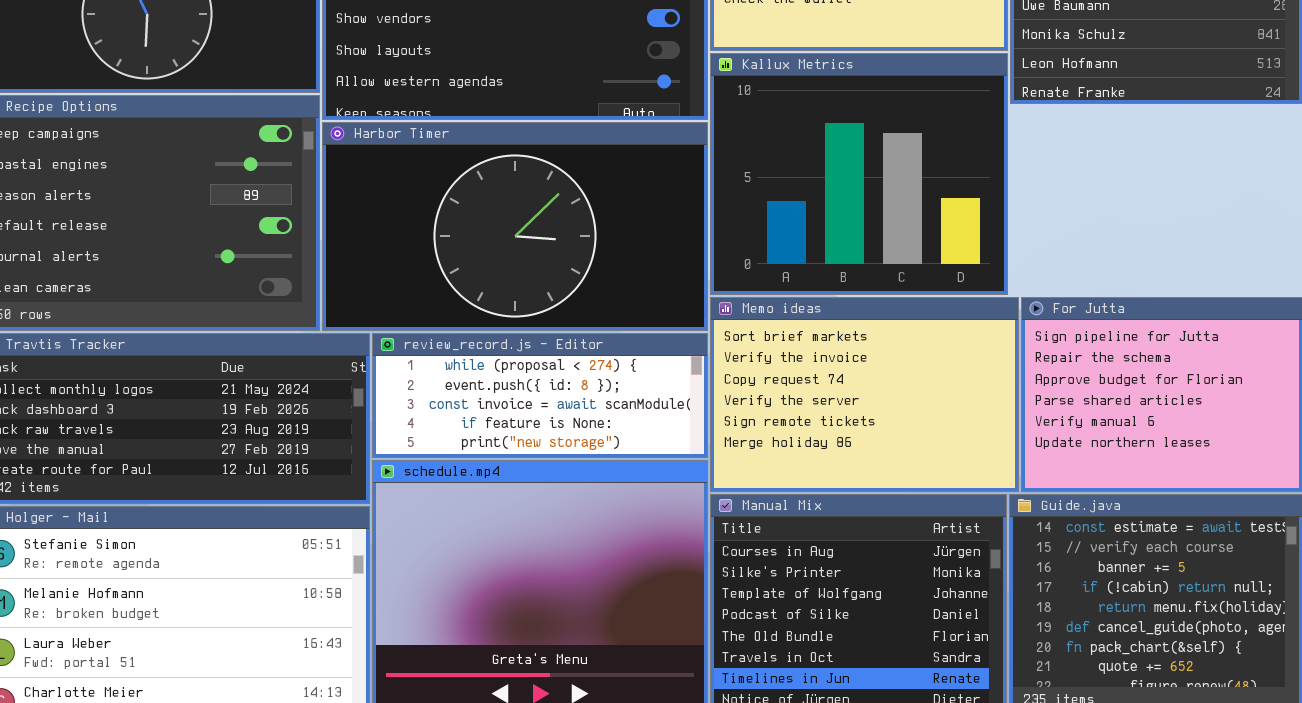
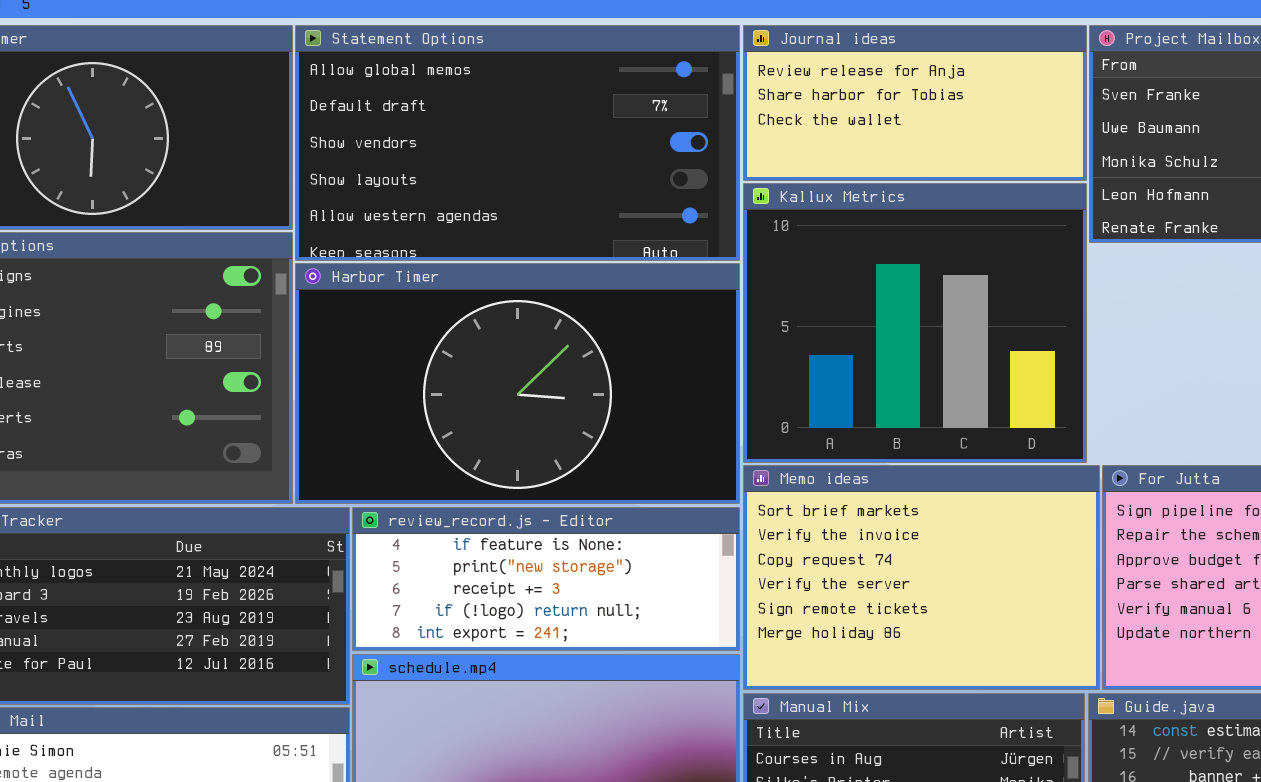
review_record.js - Editor: [372,333,708,458] -> [352,507,740,651], scrolled down 3 rows

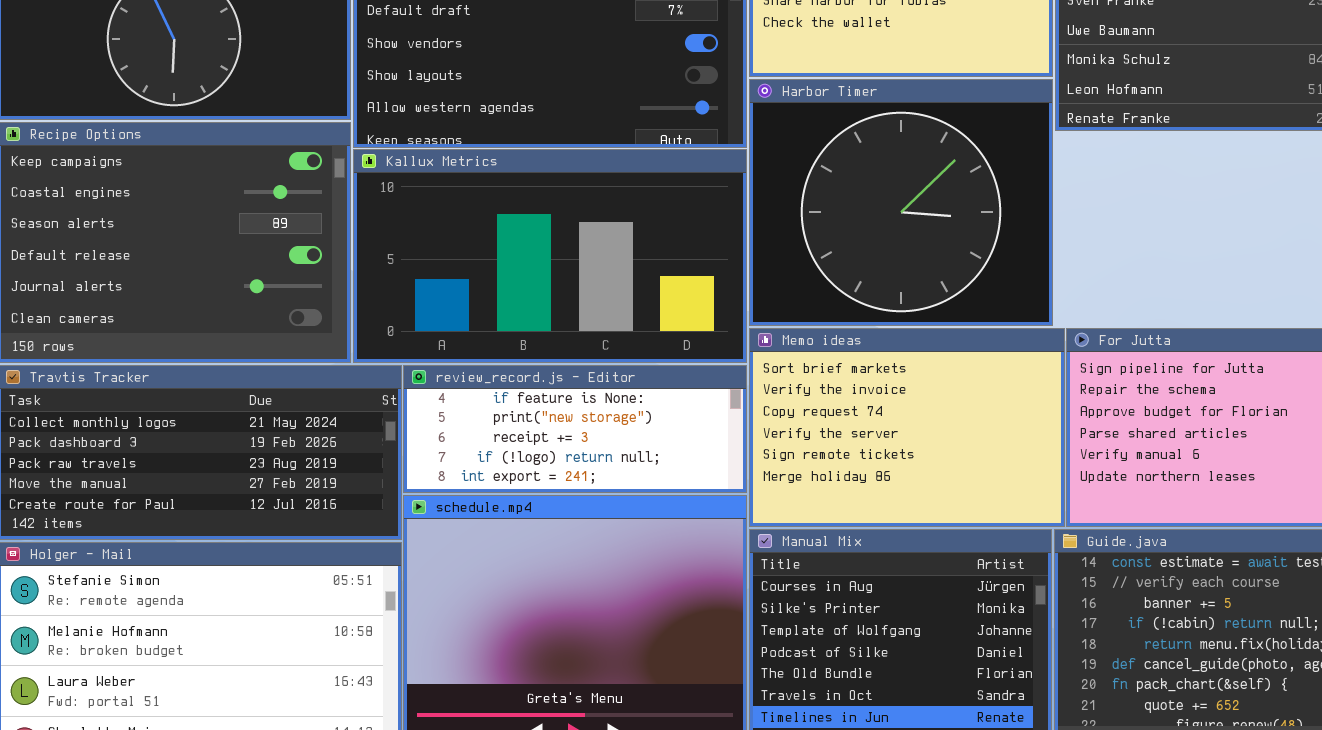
Kallux Metrics: [743,183,1087,463] -> [353,149,747,363], moved, resized
Harbor Timer: [295,263,740,504] -> [749,79,1053,326], moved, resized

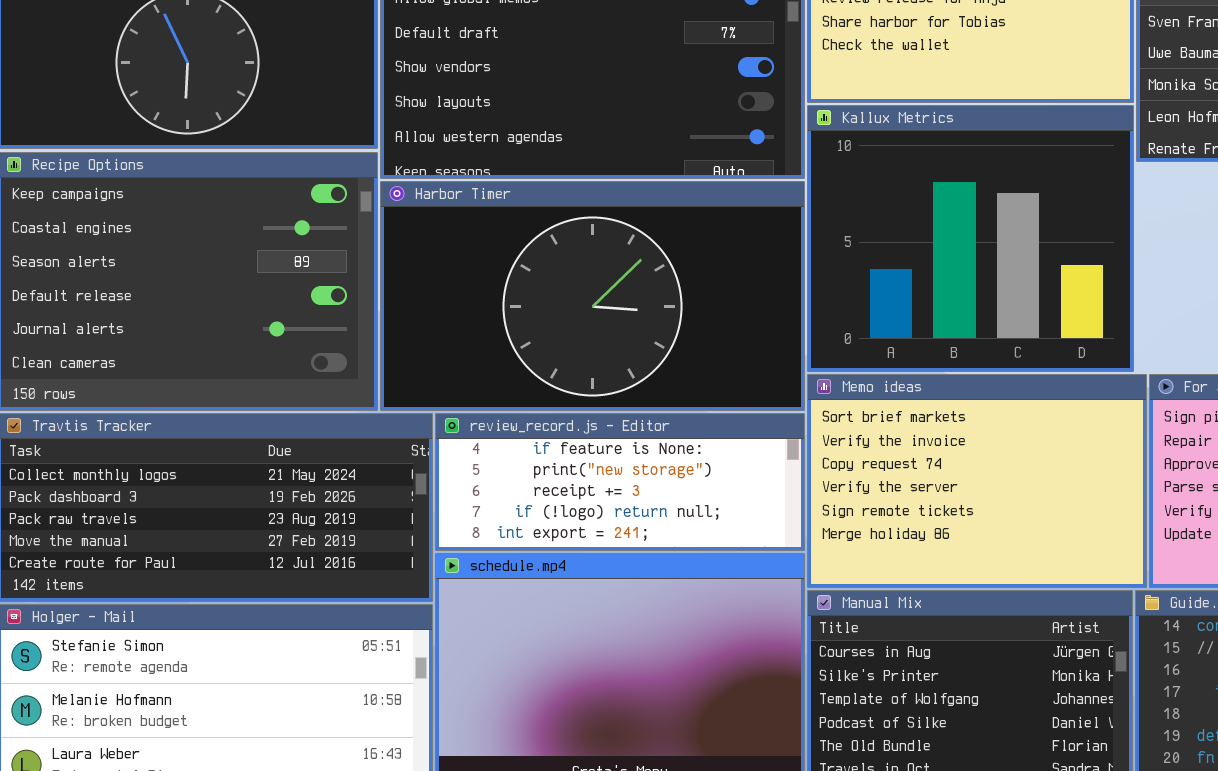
Harbor Timer: [749,79,1053,326] -> [380,181,805,411], moved, resized
Kallux Metrics: [353,149,747,363] -> [807,105,1134,372], moved, resized

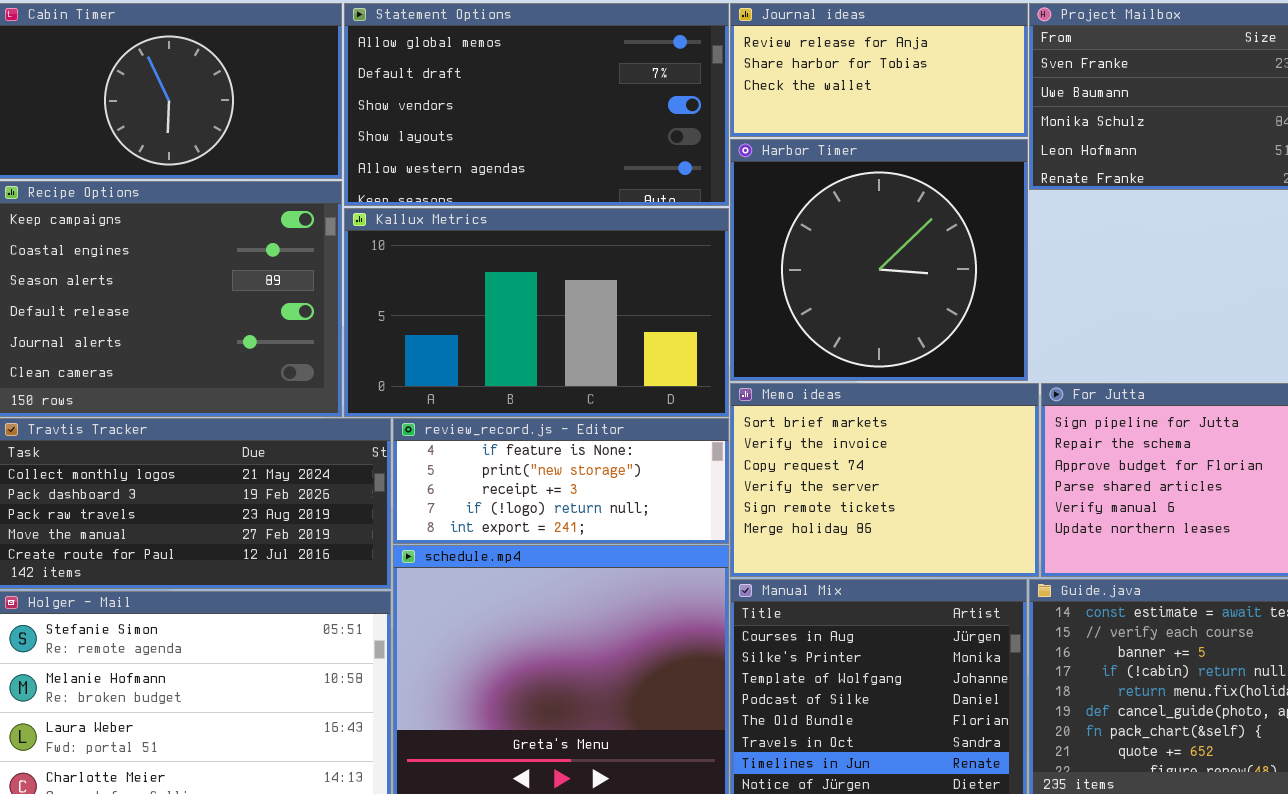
Kallux Metrics: [807,105,1134,372] -> [344,208,729,417], moved, resized
Harbor Timer: [380,181,805,411] -> [730,139,1028,381], moved, resized

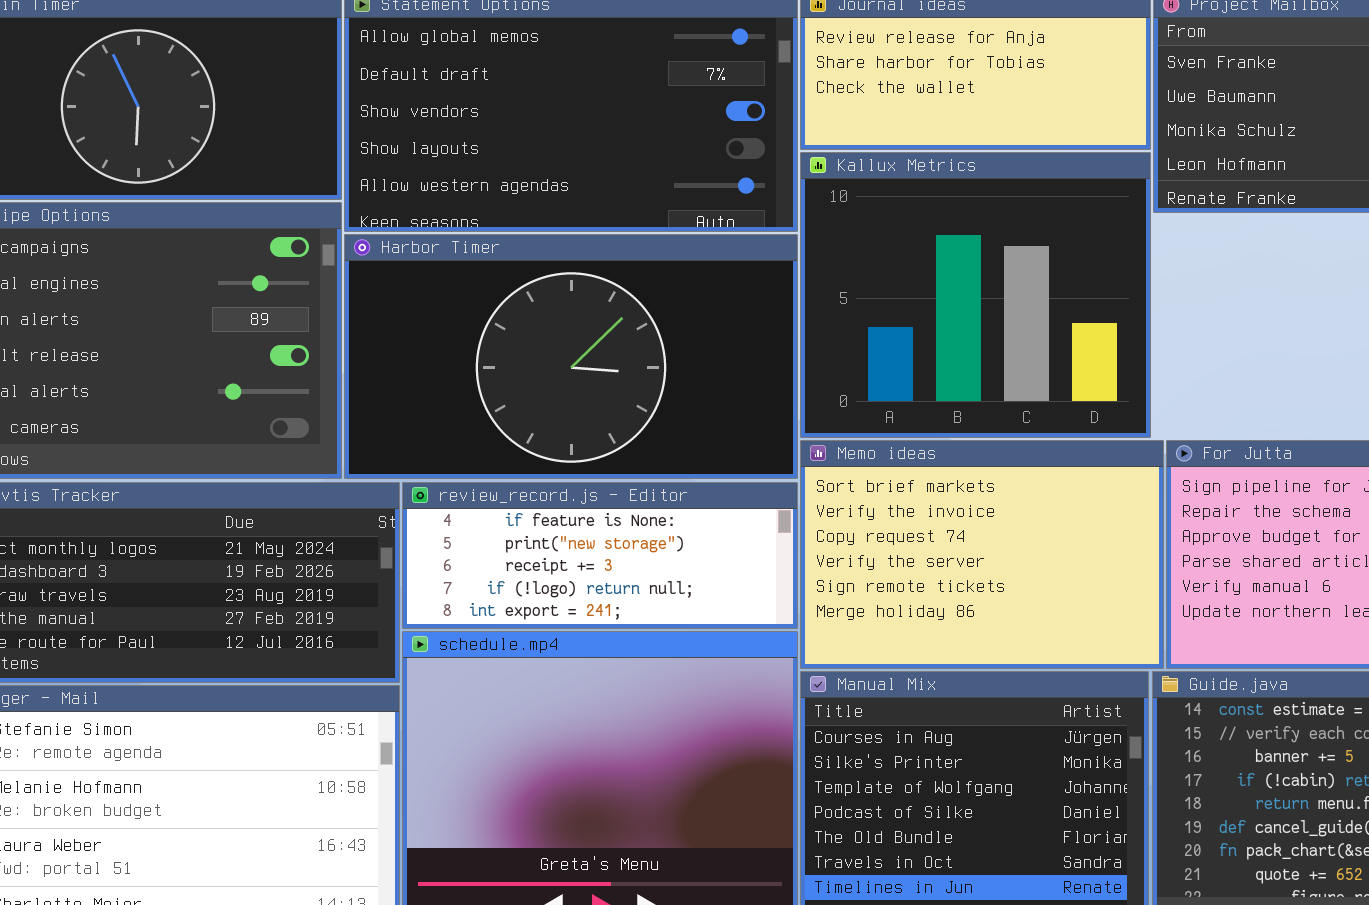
Harbor Timer: [730,139,1028,381] -> [344,234,798,479], moved, resized
Kallux Metrics: [344,208,729,417] -> [800,152,1151,438], moved, resized

